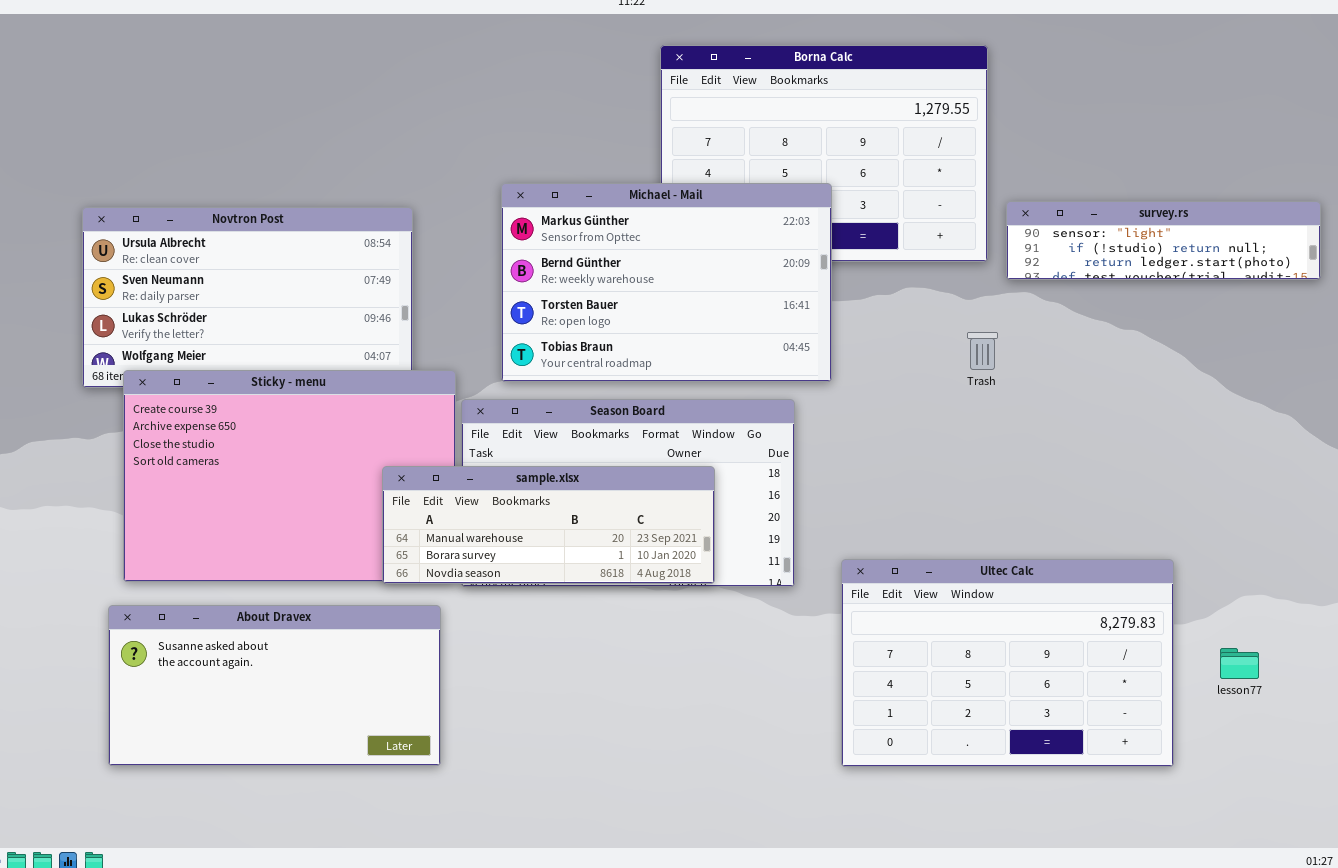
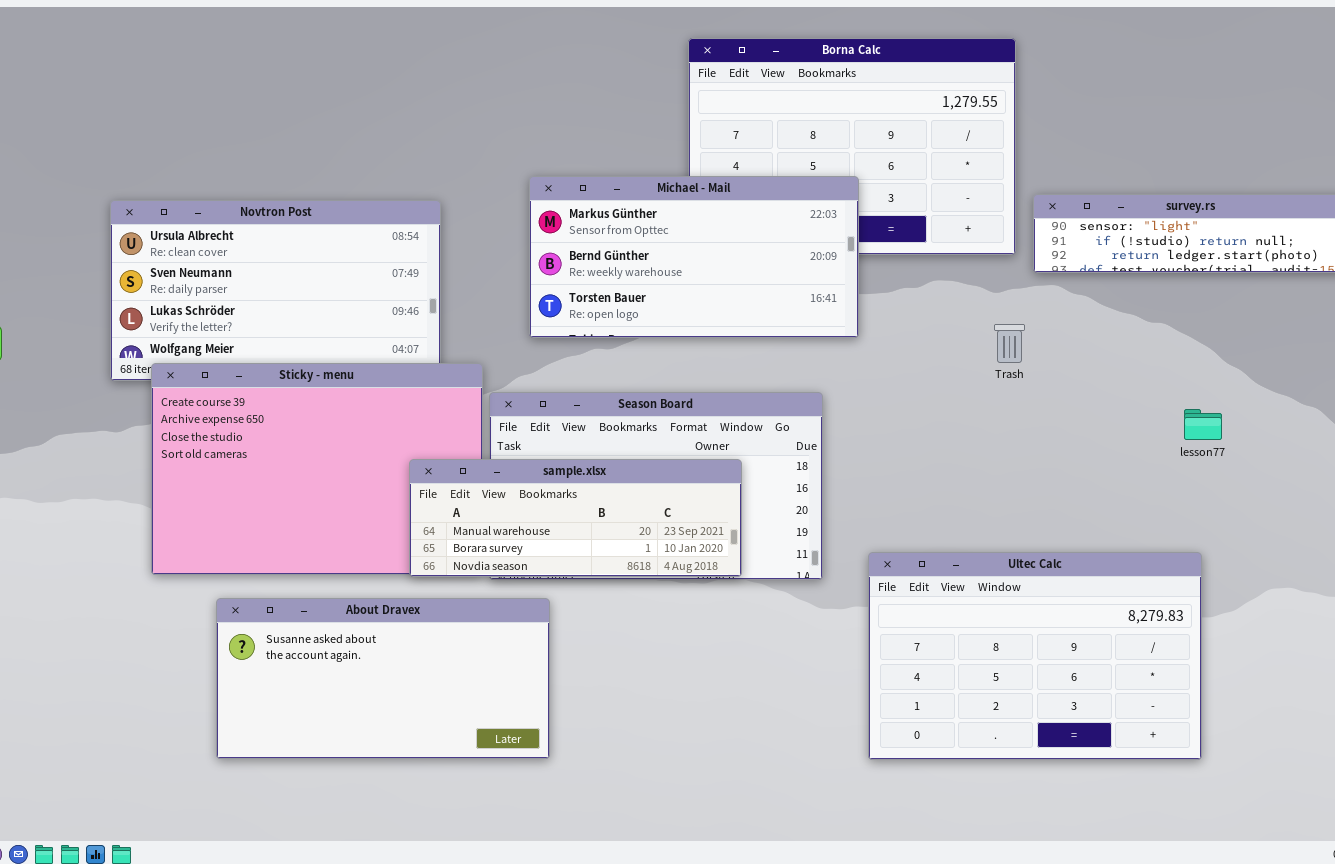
Michael - Mail: [501,183,832,382] -> [529,176,859,338], resized
About Dravex: [108,605,441,766] -> [216,598,550,759], moved
lesson77: [1220,648,1259,679] -> [1184,409,1222,440], moved

